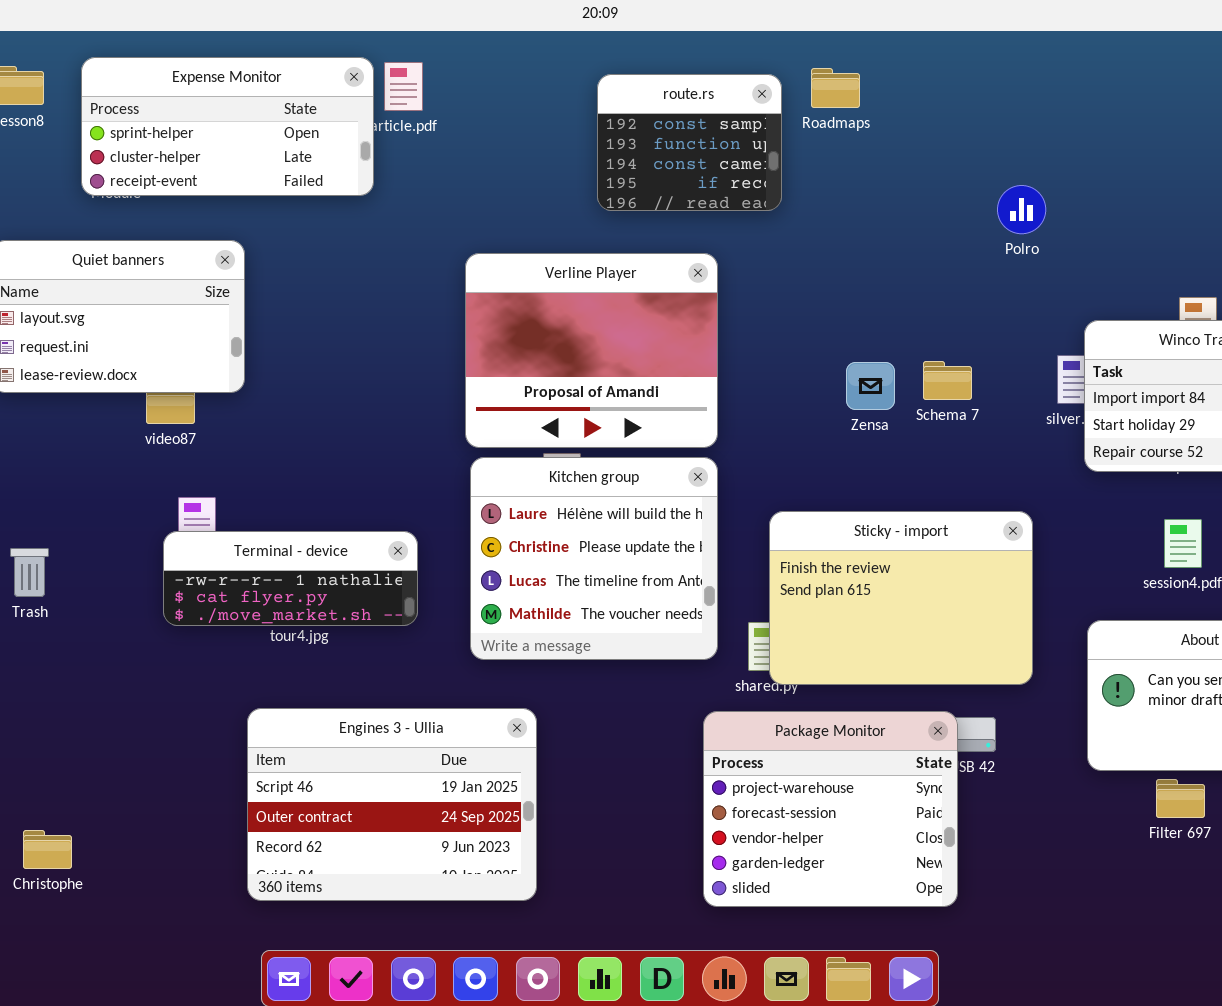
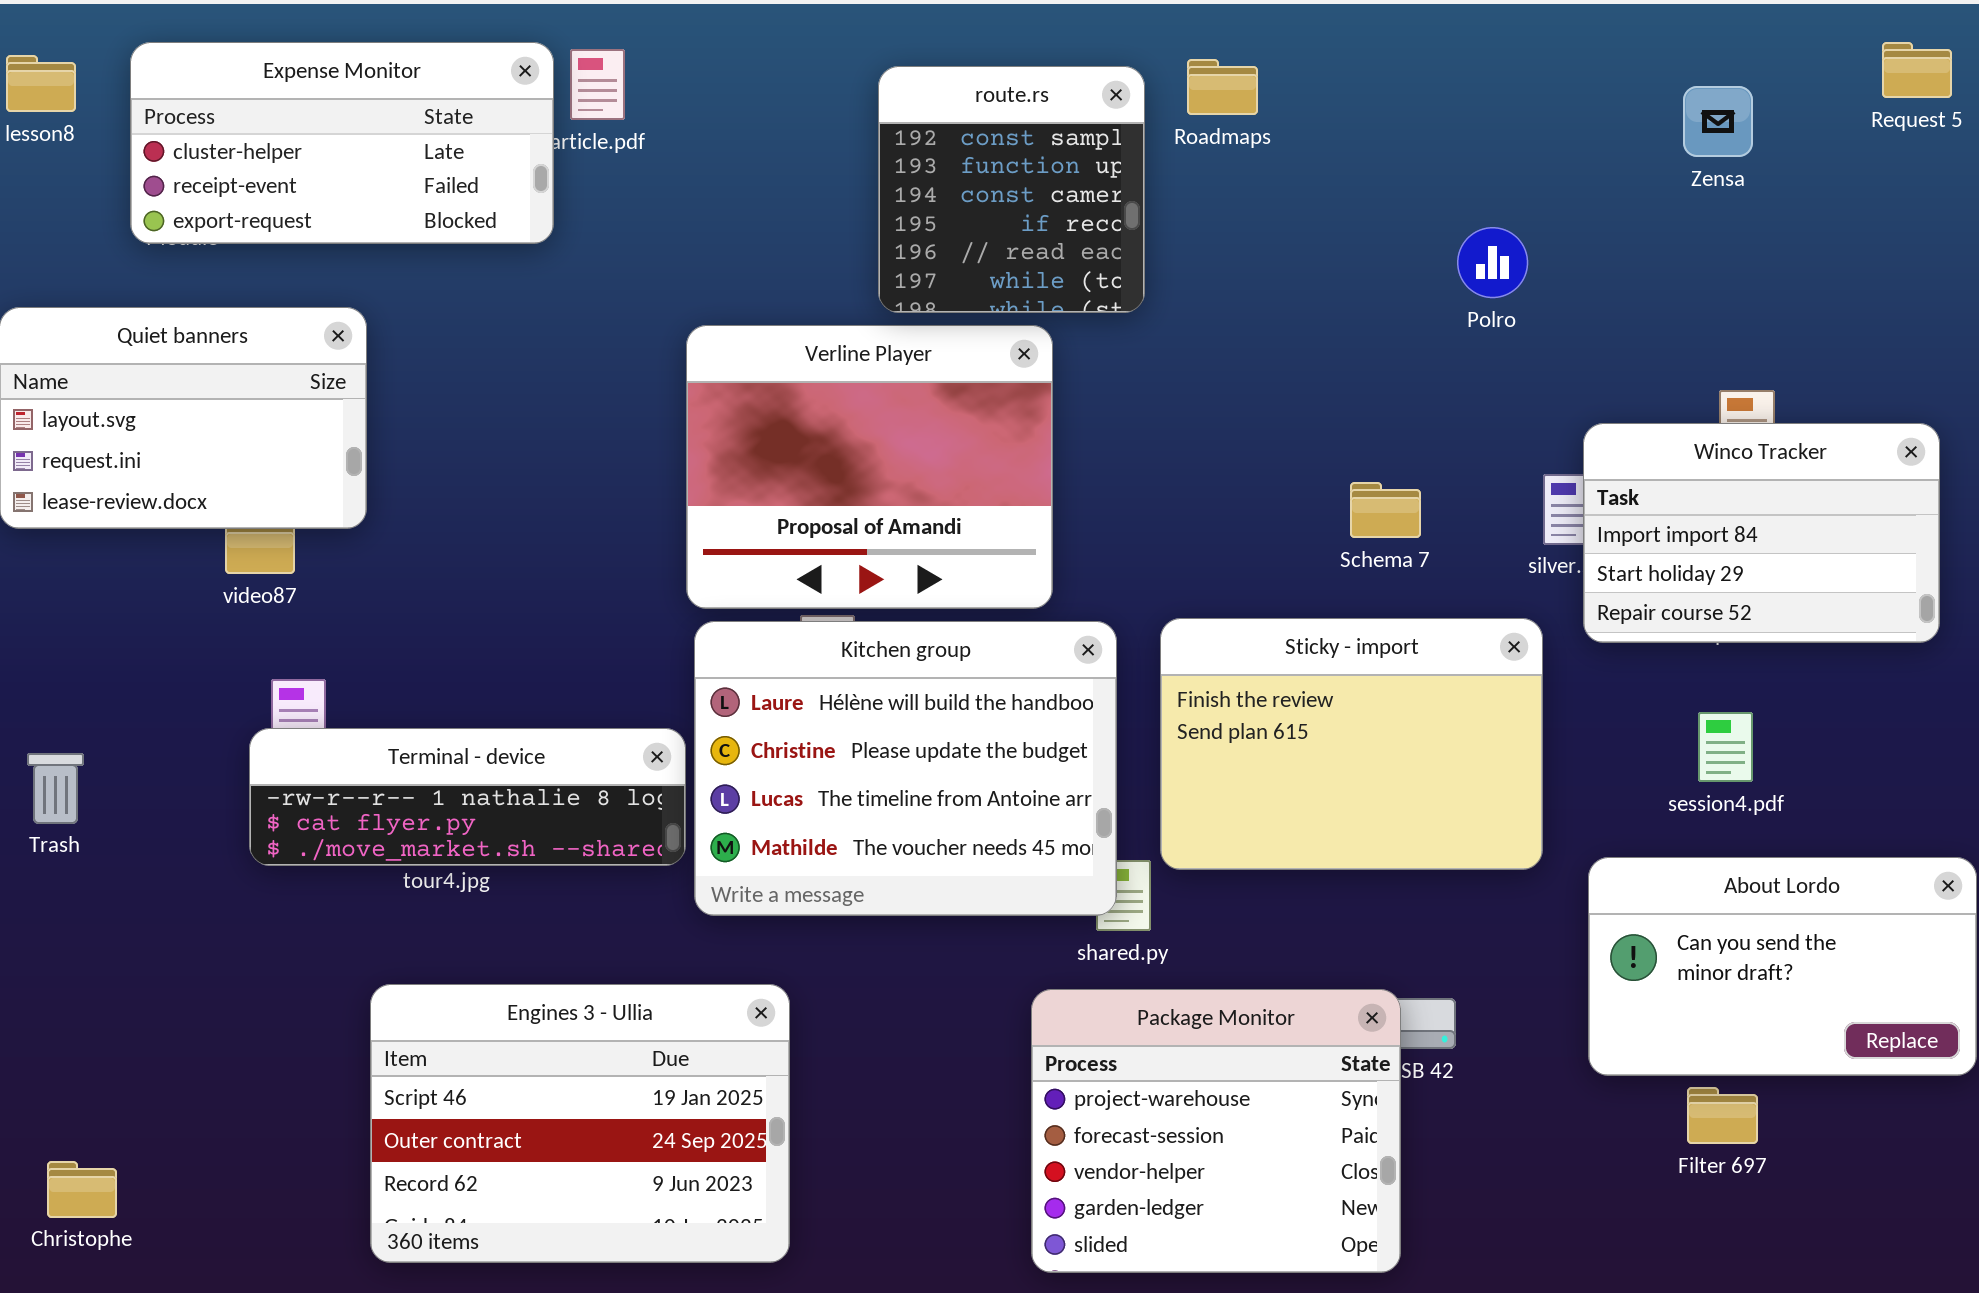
Expense Monitor: [81,57,374,196] -> [130,42,554,244], scrolled down 1 row
route.rs: [597,74,782,211] -> [878,66,1145,313], resized
Zensa: [846,362,895,410] -> [1683,86,1753,157], moved
Kitchen group: [470,457,718,660] -> [694,621,1117,916], resized
Sticky - import: [769,511,1033,685] -> [1160,618,1543,870], moved
Terminal - device: [163,531,418,626] -> [249,728,686,866], resized

